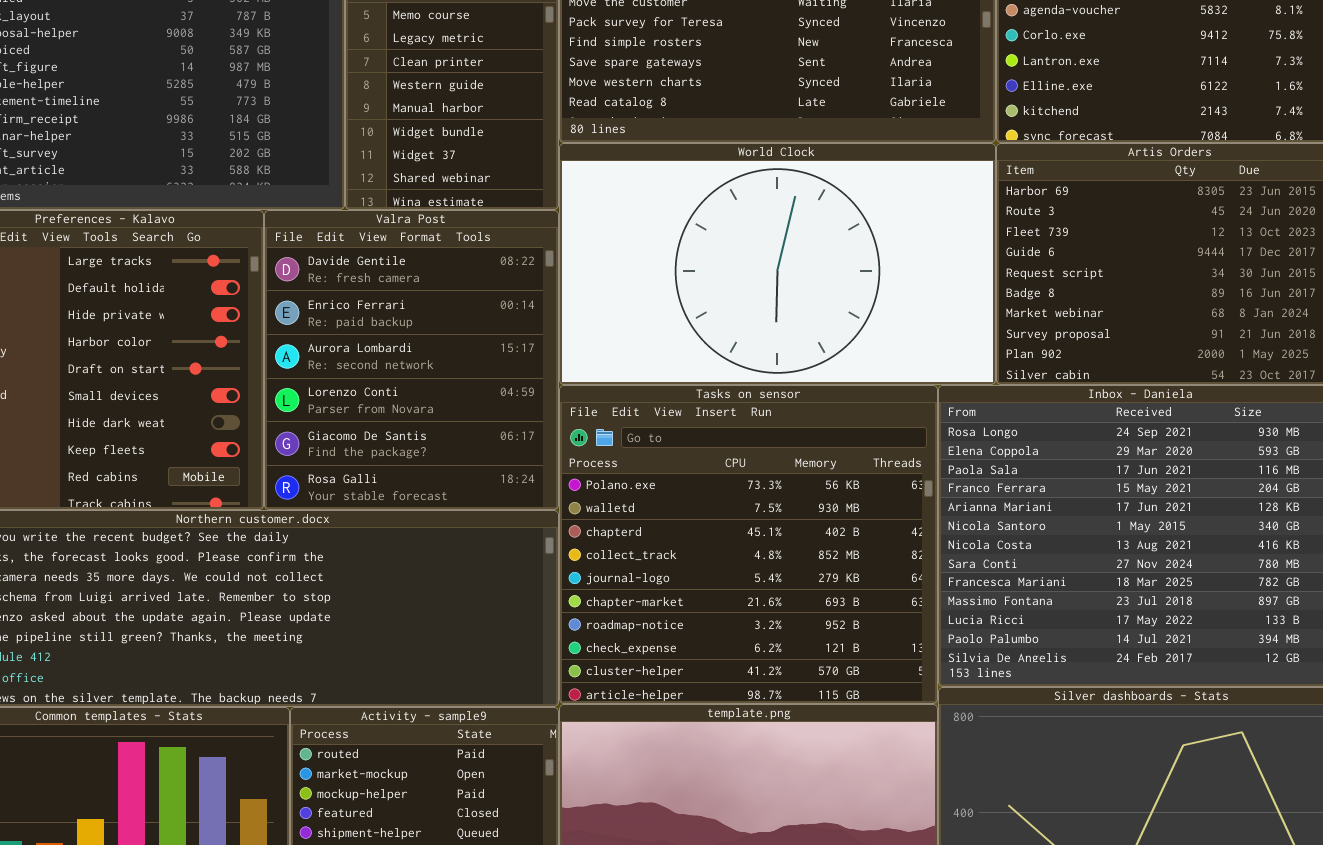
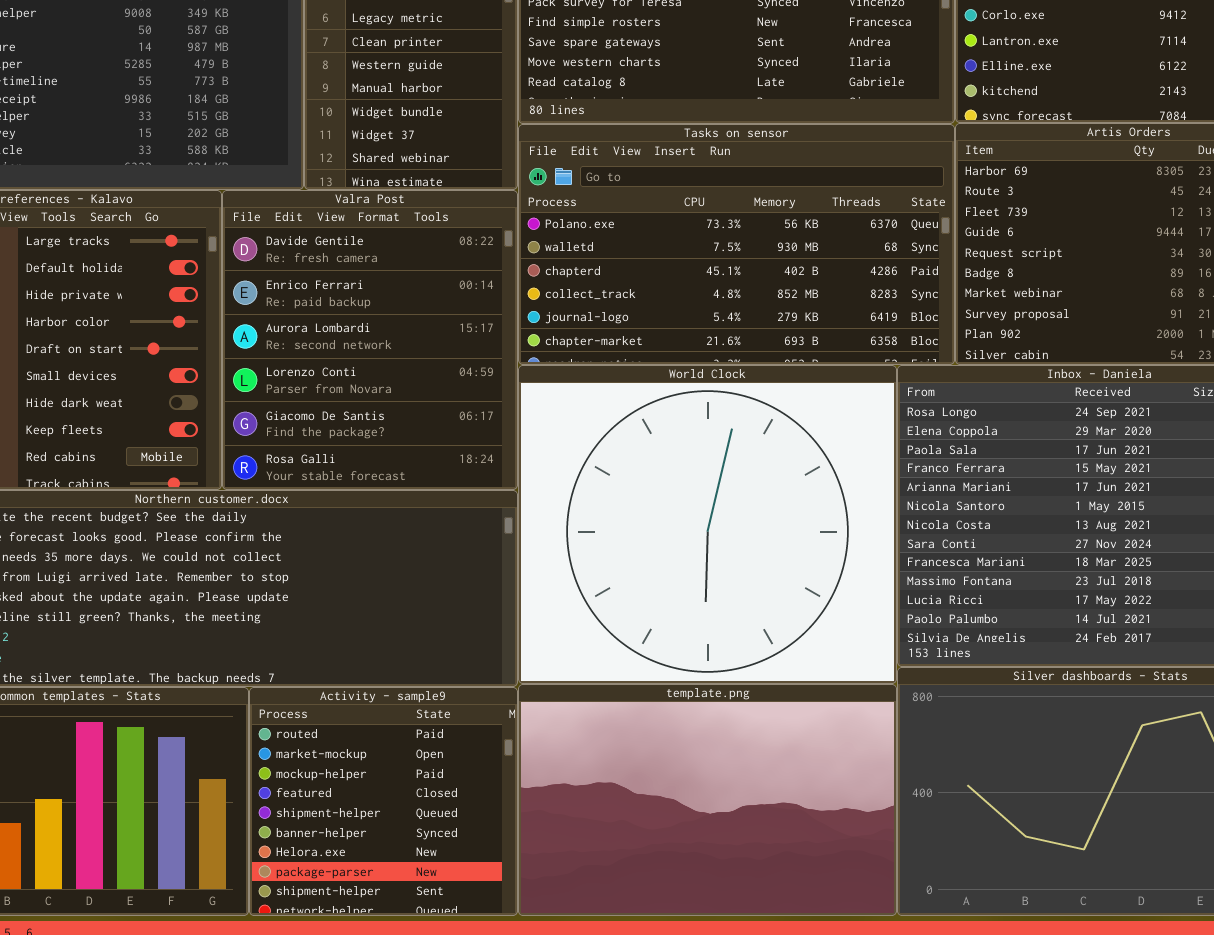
World Clock: [559,143,996,385] -> [518,365,897,684], moved, resized
Tasks on sensor: [559,385,938,704] -> [518,124,955,365], moved, resized

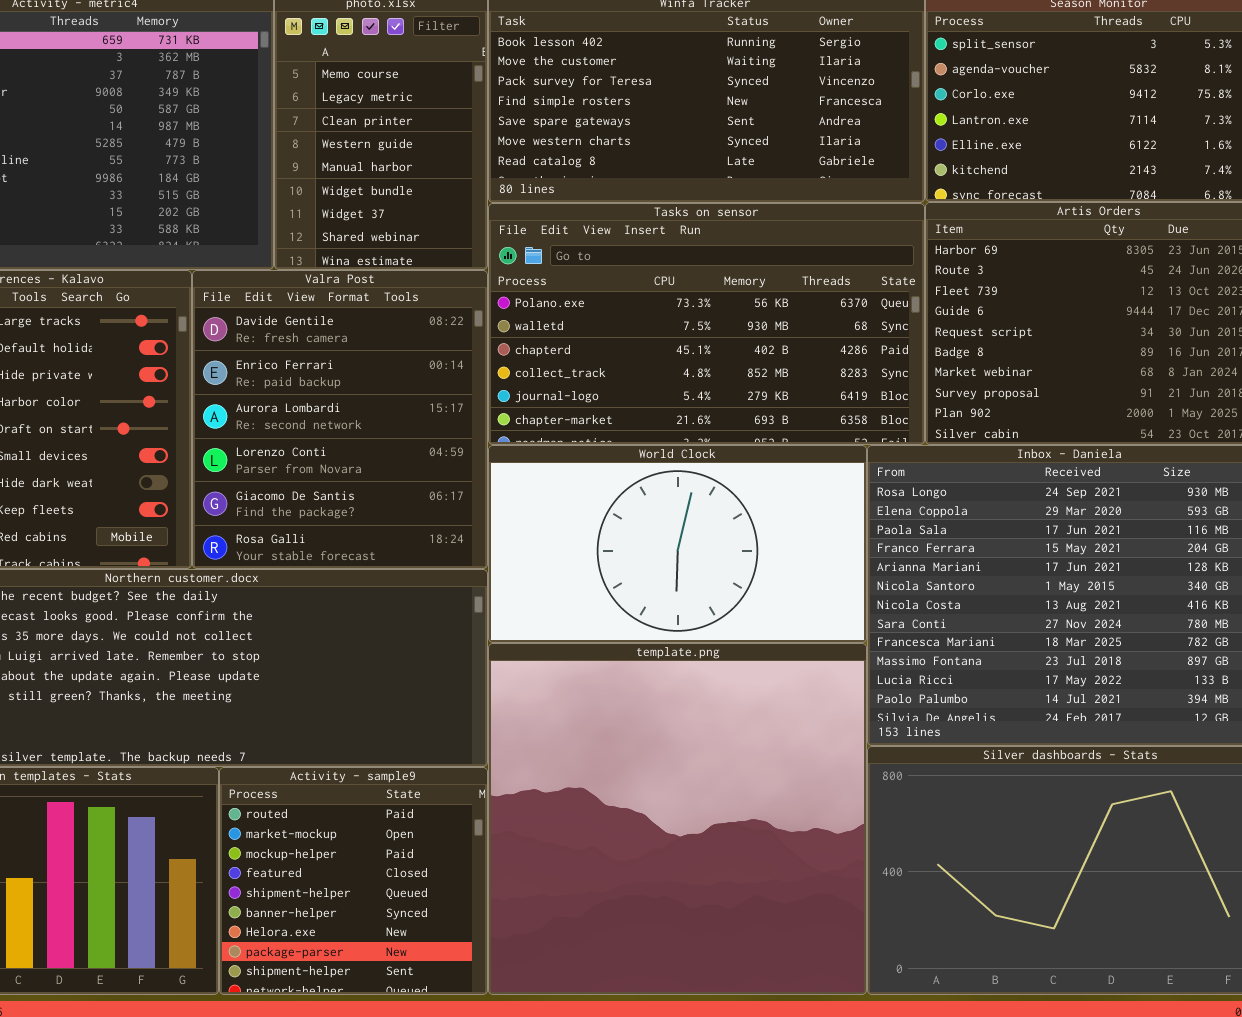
World Clock: [518,365,897,684] -> [488,445,867,643], resized
template.png: [518,684,897,916] -> [488,643,867,995], resized

